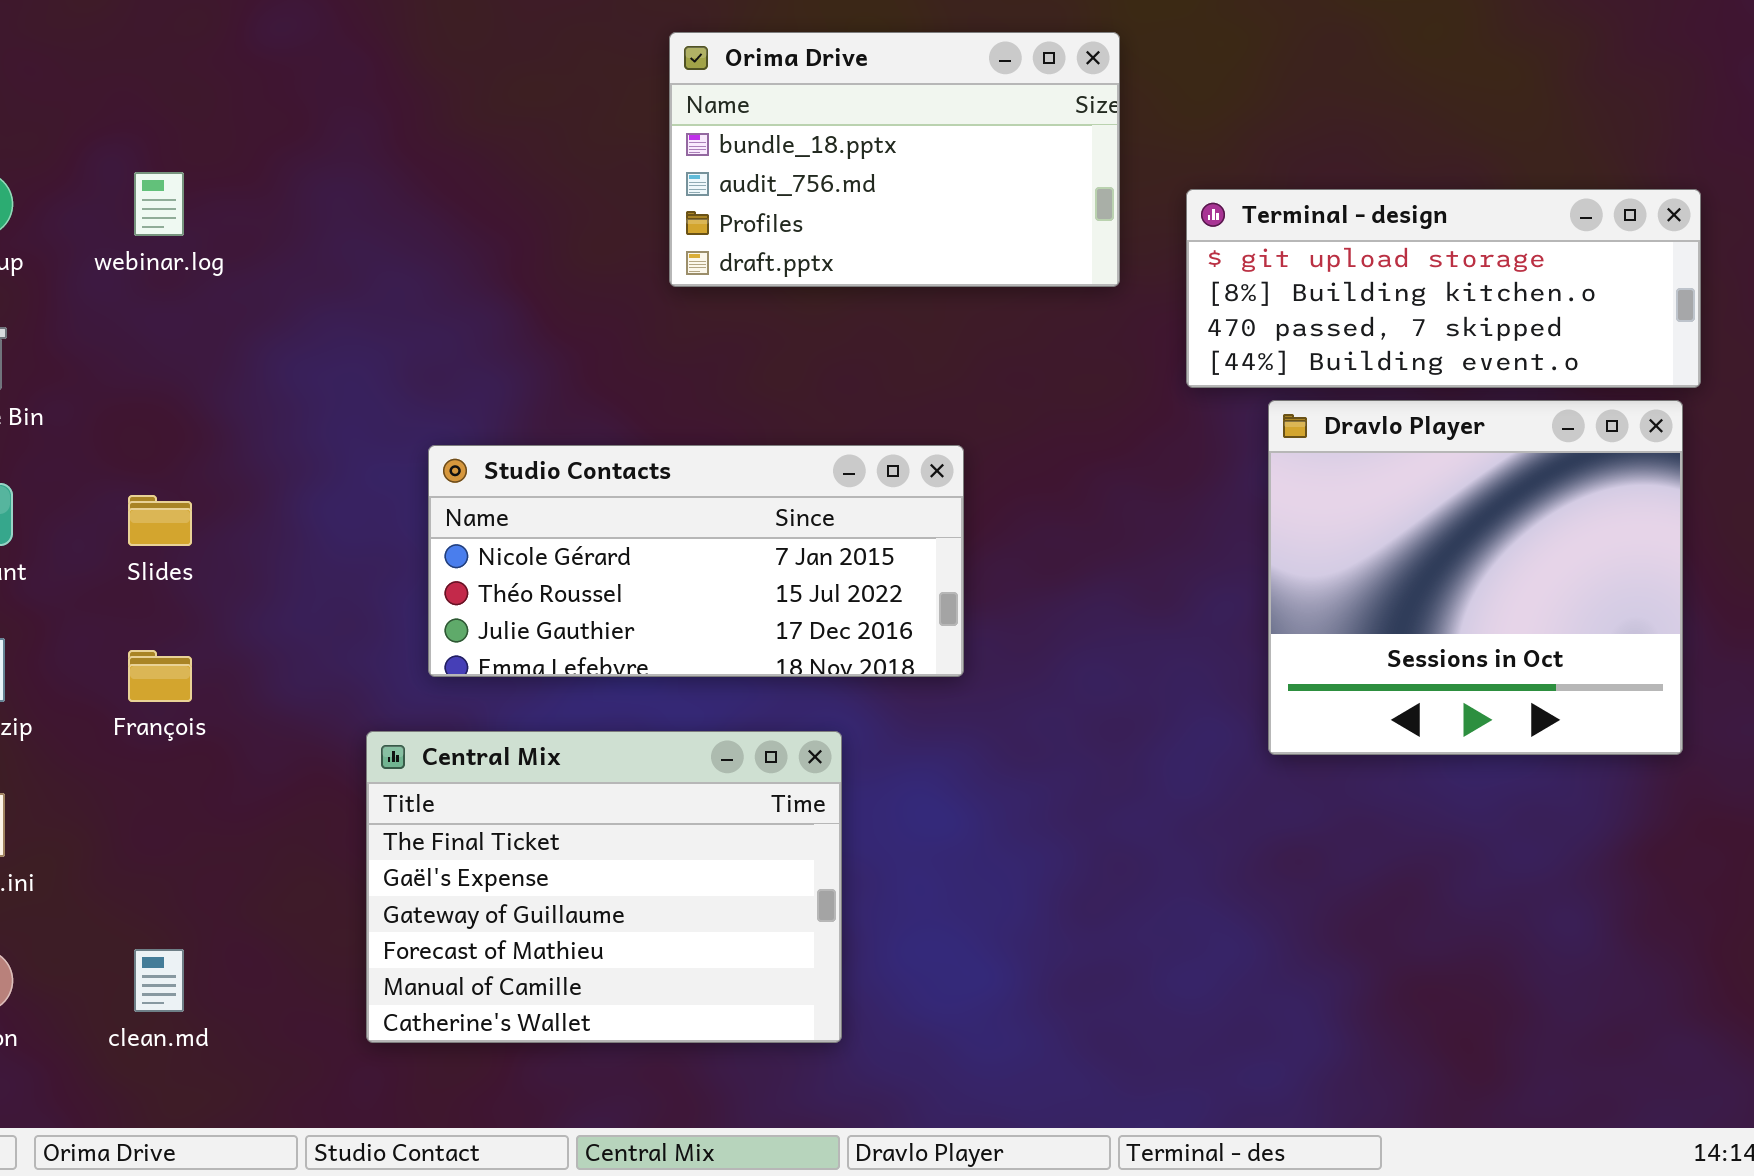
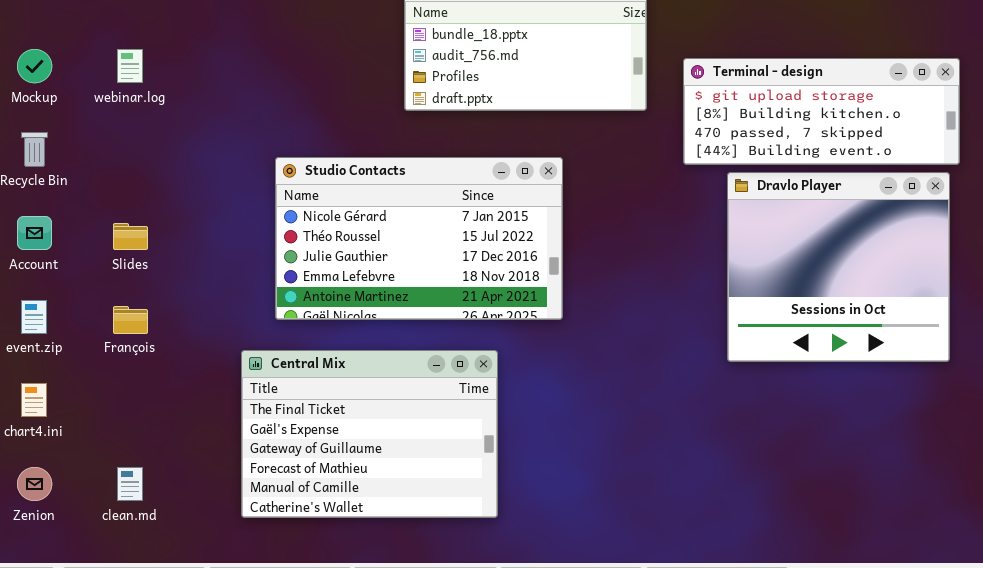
Studio Contacts: [428,445,964,677] -> [275,157,563,320], resized

